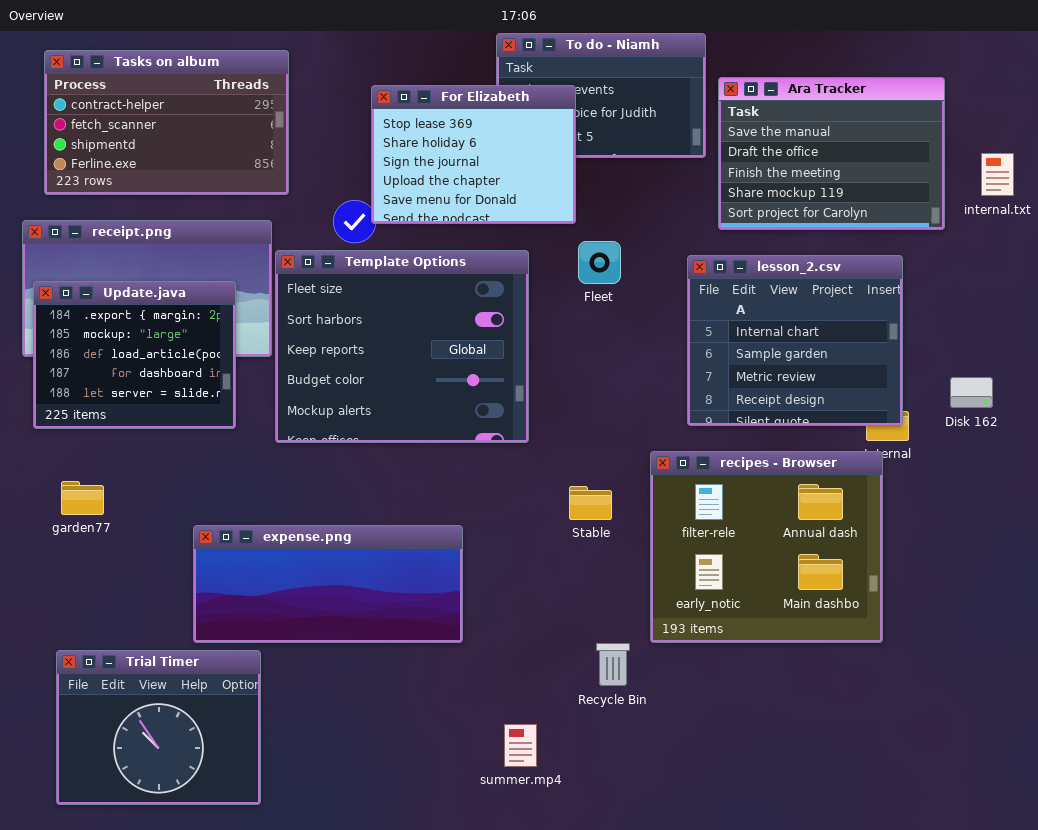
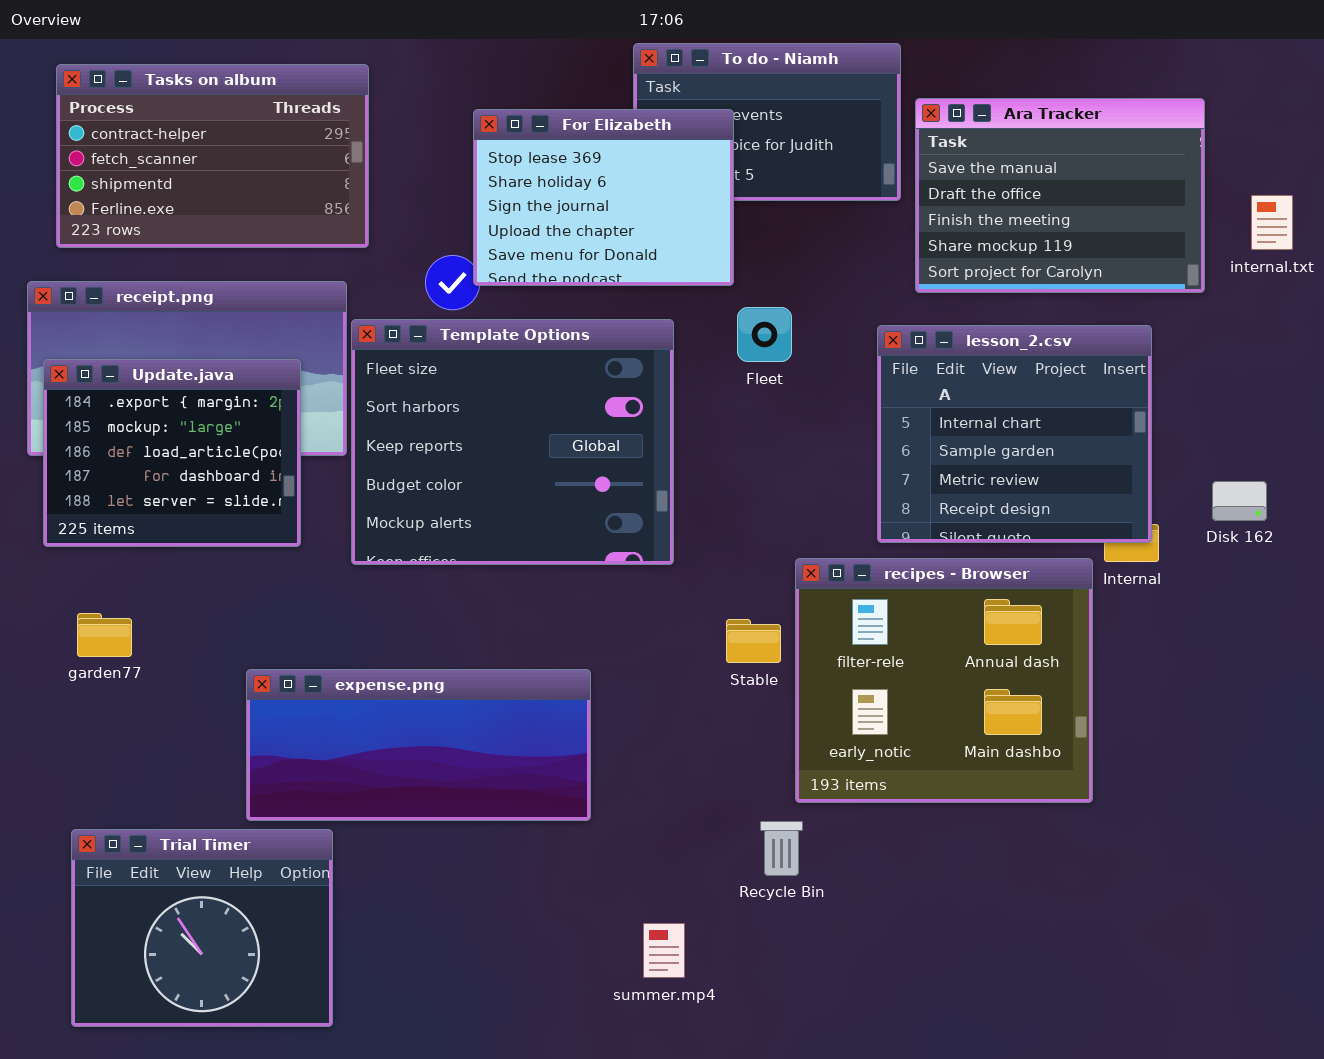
recipes - Browser: [650,451,883,643] -> [795,558,1093,803], moved

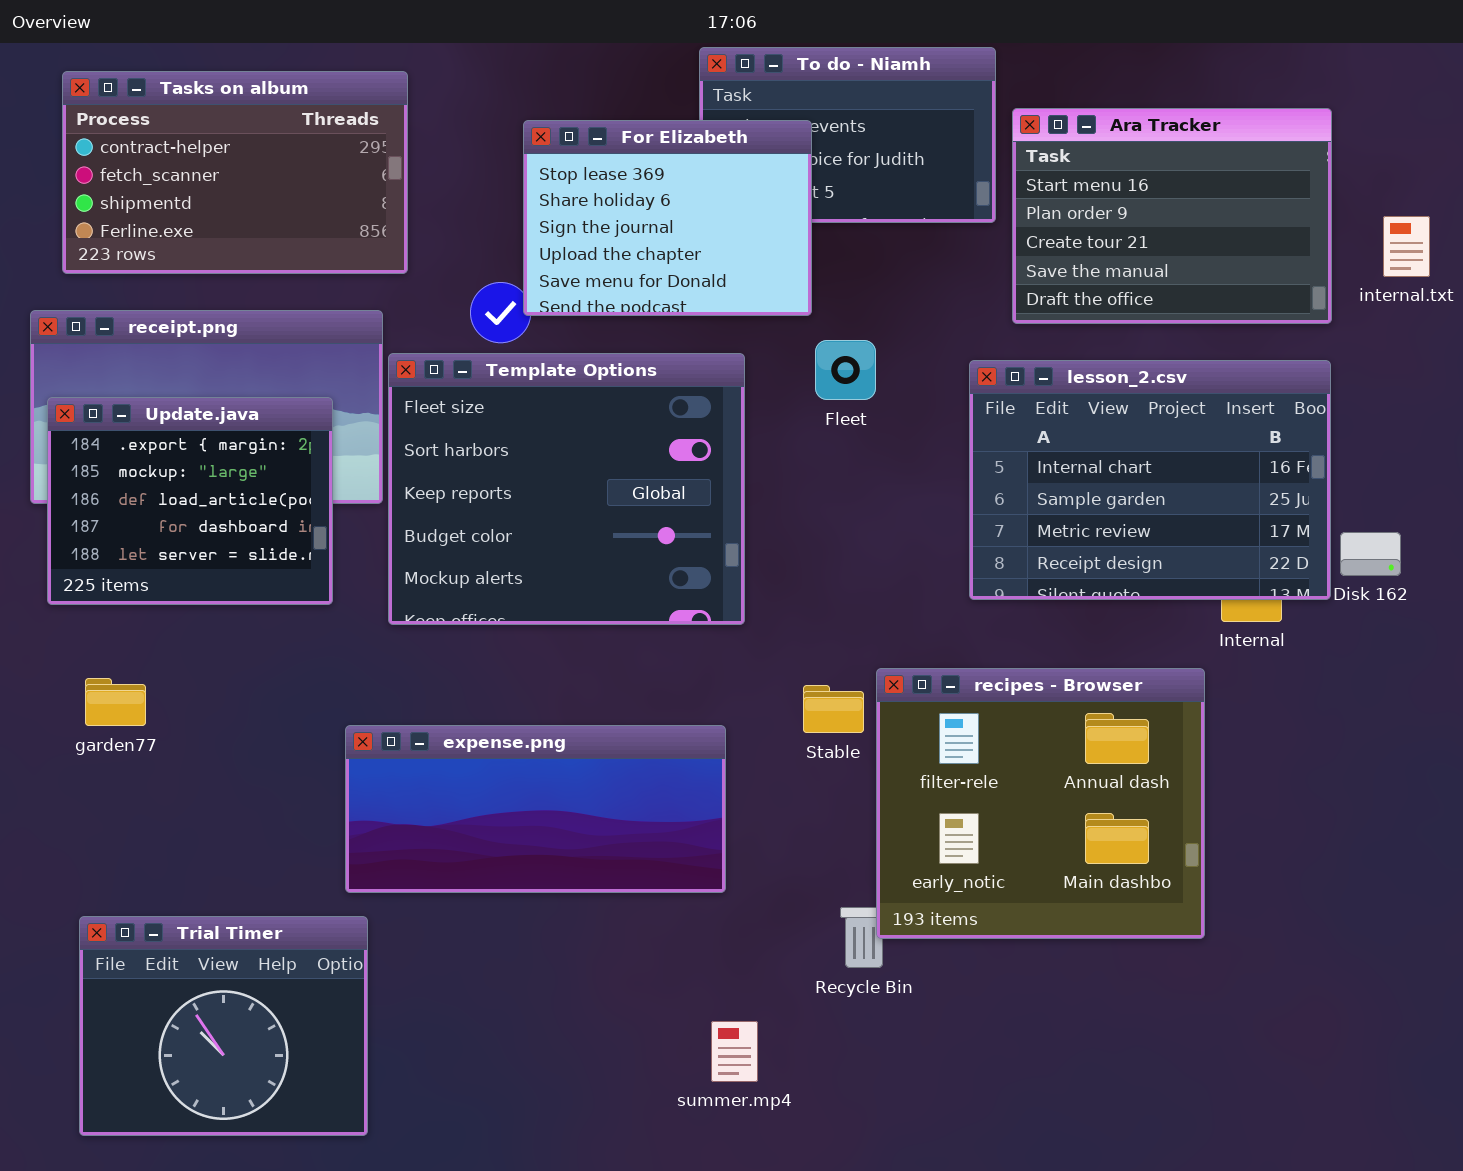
Ara Tracker: [915,98,1205,293] -> [1012,108,1332,324], scrolled up 3 rows
lesson_2.csv: [877,325,1152,543] -> [969,360,1331,600], resized
recipes - Browser: [795,558,1093,803] -> [876,668,1205,939], moved
expense.png: [246,669,591,821] -> [345,725,726,893], moved

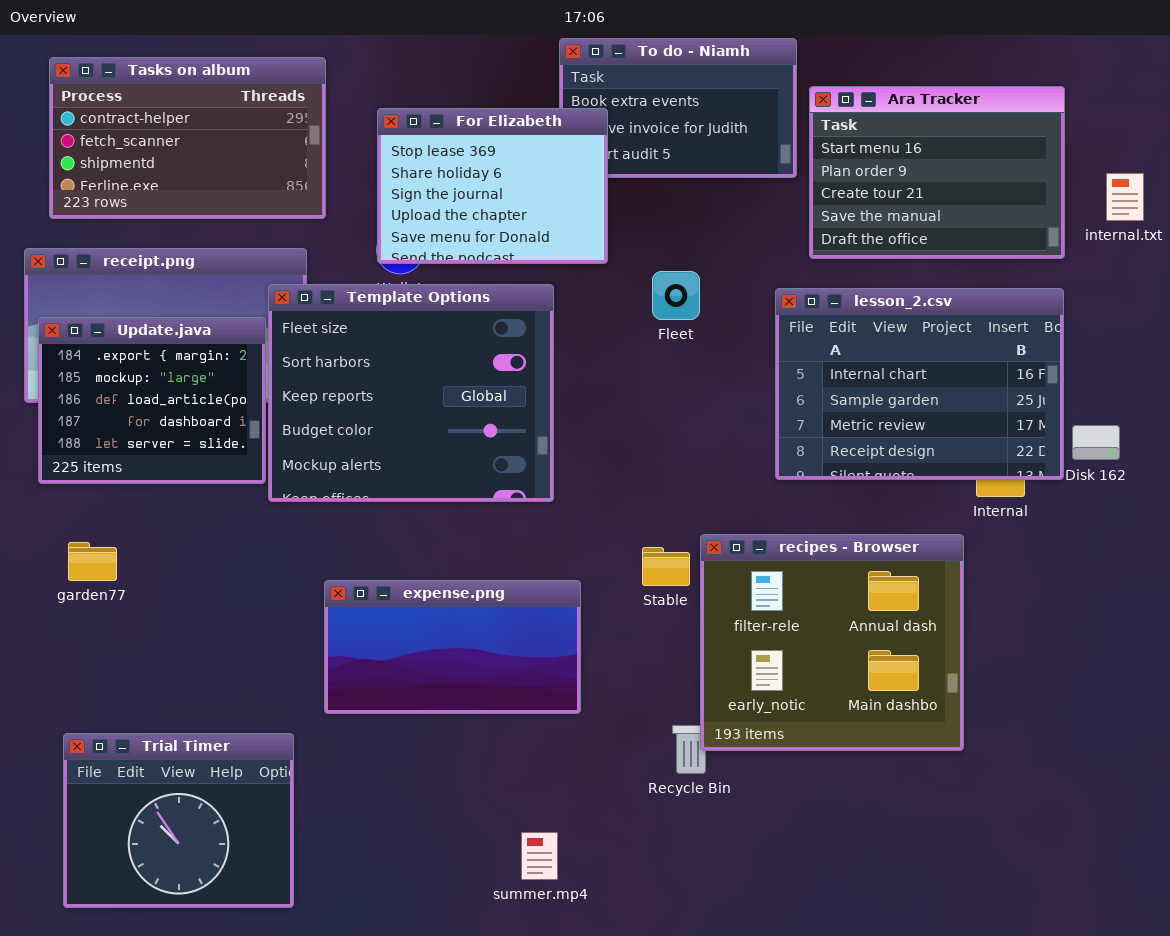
For Elizabeth: [523,120,812,316] -> [377,108,608,264], moved
Template Options: [388,353,745,625] -> [268,284,554,502], moved
expense.png: [345,725,726,893] -> [324,580,581,714], resized
summer.mp4: [711,1021,758,1082] -> [521,832,558,880], moved

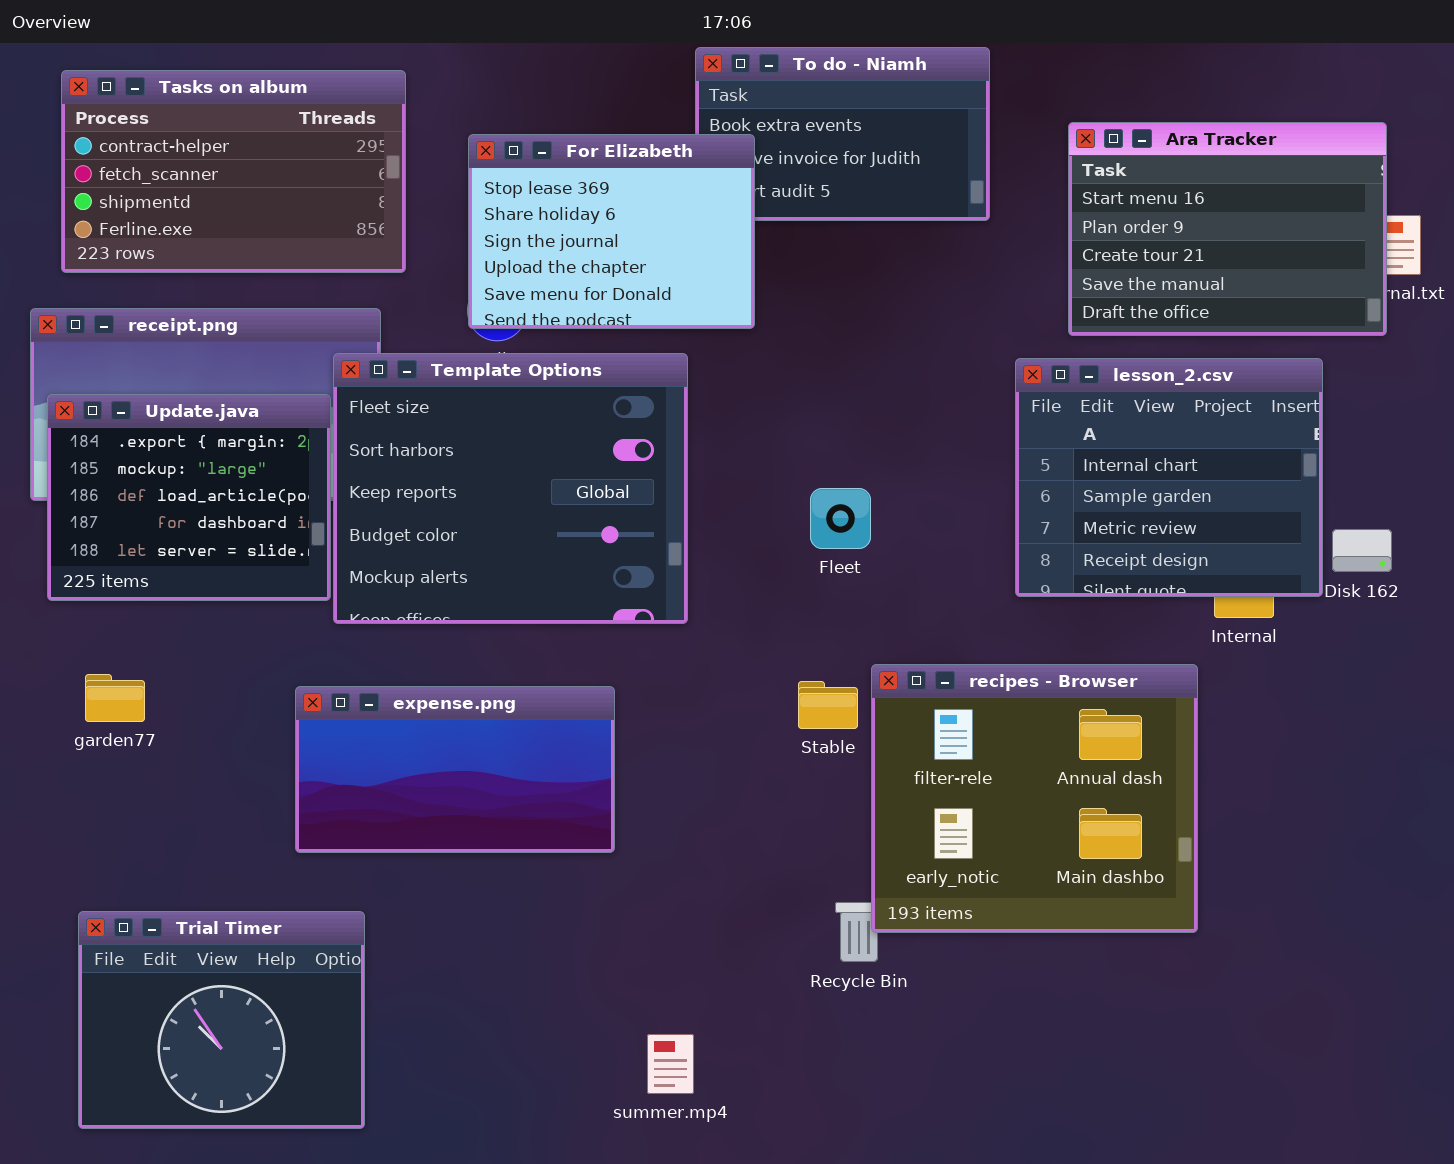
Ara Tracker: [809,86,1065,259] -> [1068,122,1387,336], moved
Fleet: [652,271,700,320] -> [810,488,871,549], moved
lesson_2.csv: [775,288,1064,480] -> [1015,358,1323,597], resized
expense.png: [324,580,581,714] -> [295,686,615,853], moved

